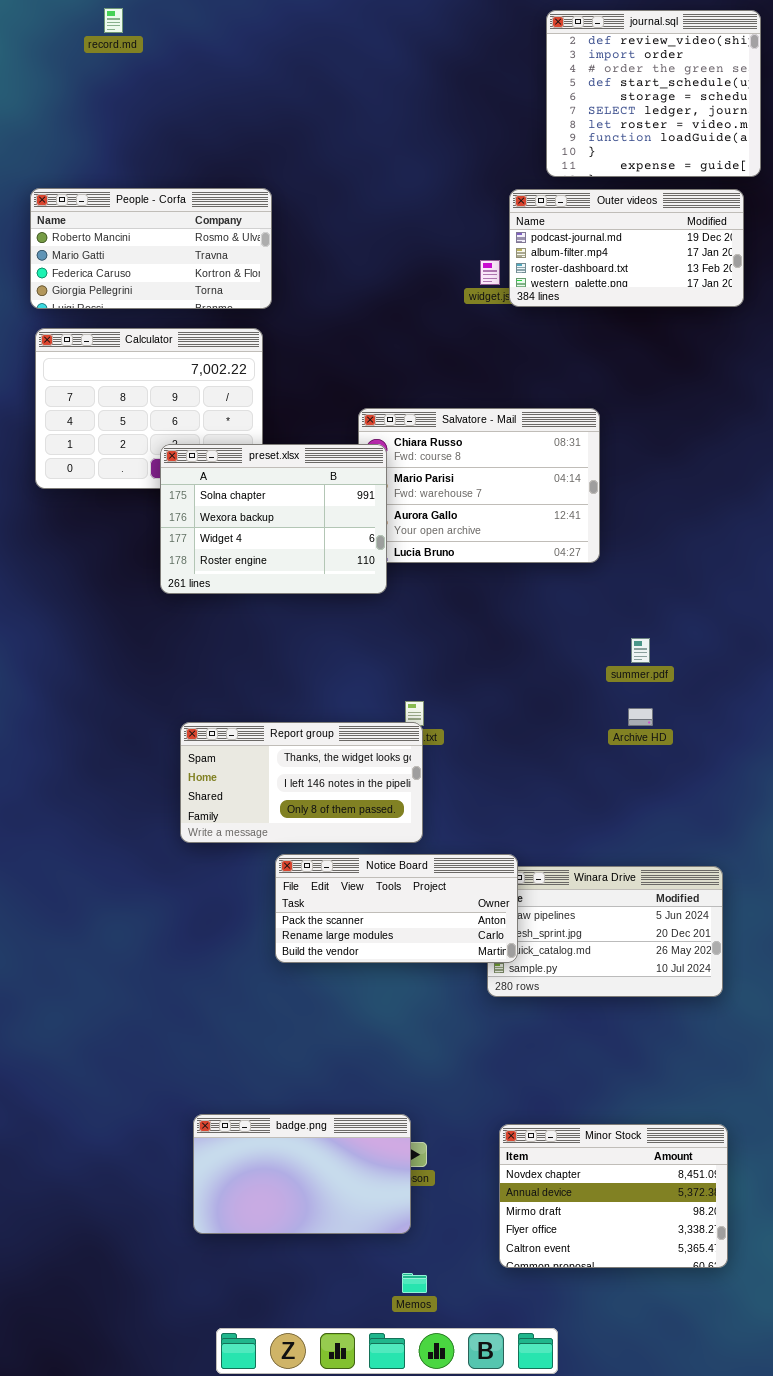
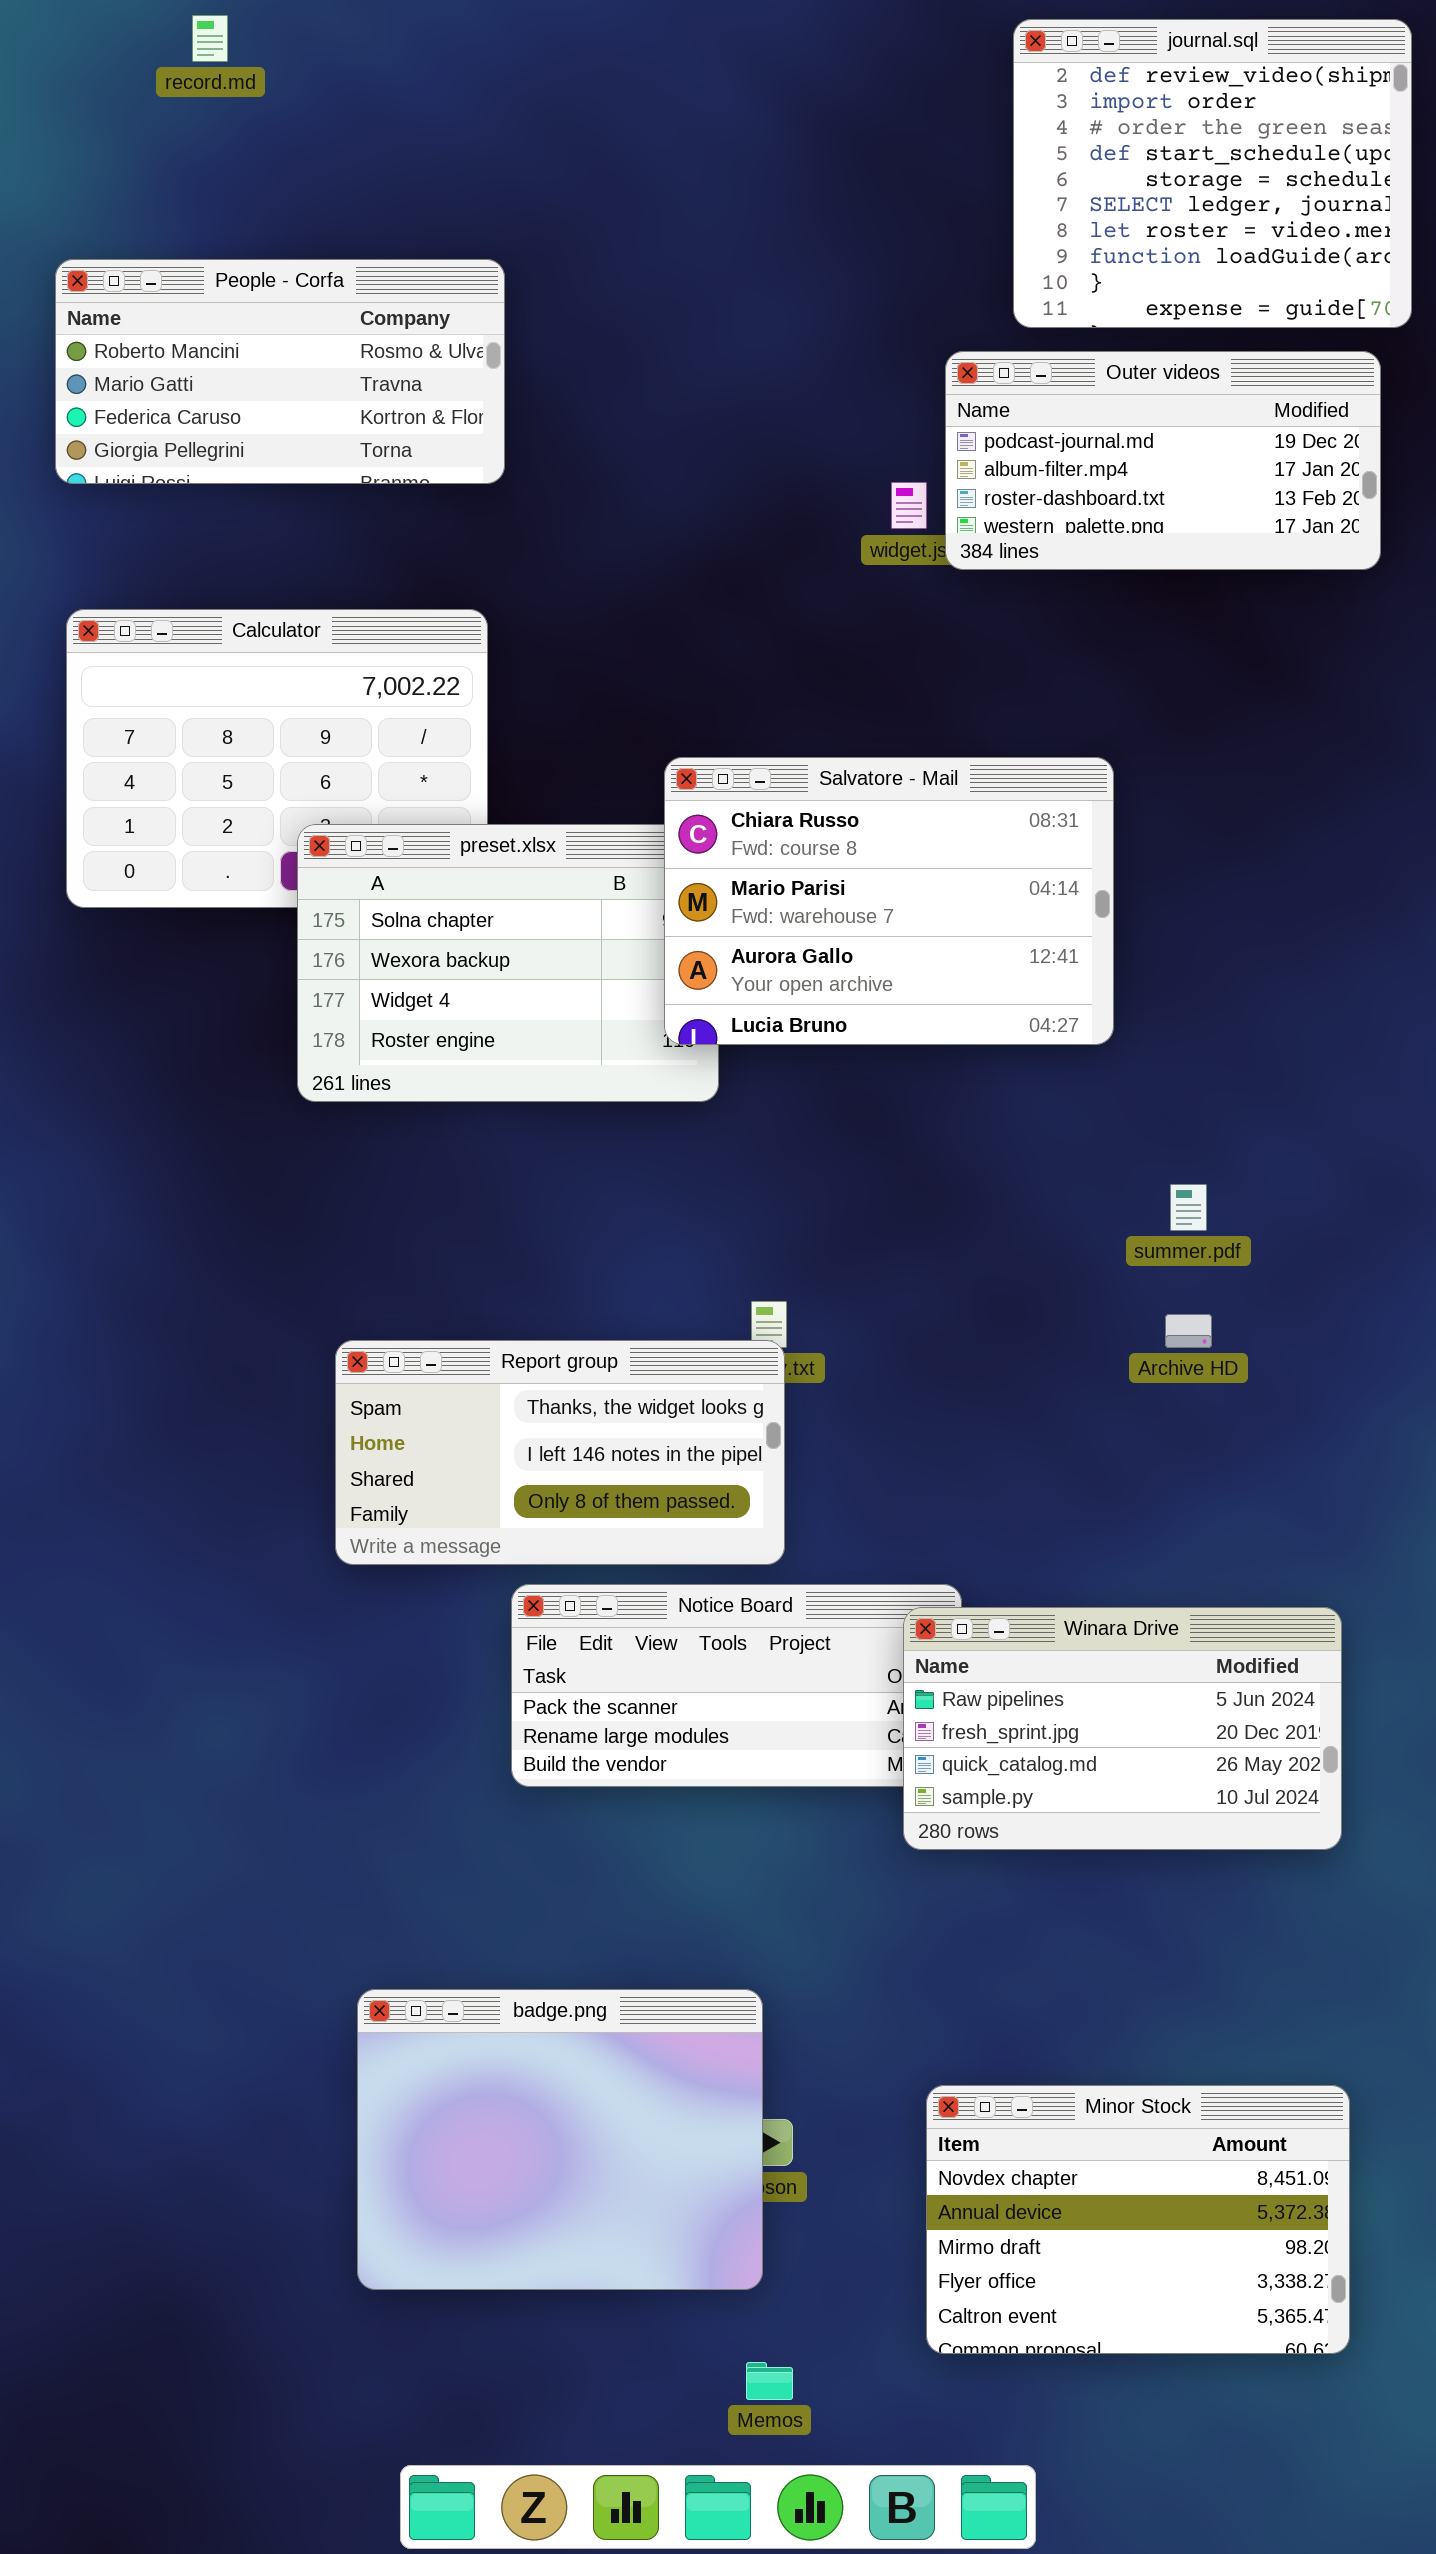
People - Corfa: [30,188,272,309] -> [55,259,505,484], moved
Salvatore - Mail: [358,408,600,563] -> [664,757,1114,1045], raised
Winara Drive: [487,866,723,997] -> [903,1607,1342,1850], raised
badge.png: [193,1114,411,1234] -> [357,1989,763,2290], resized

